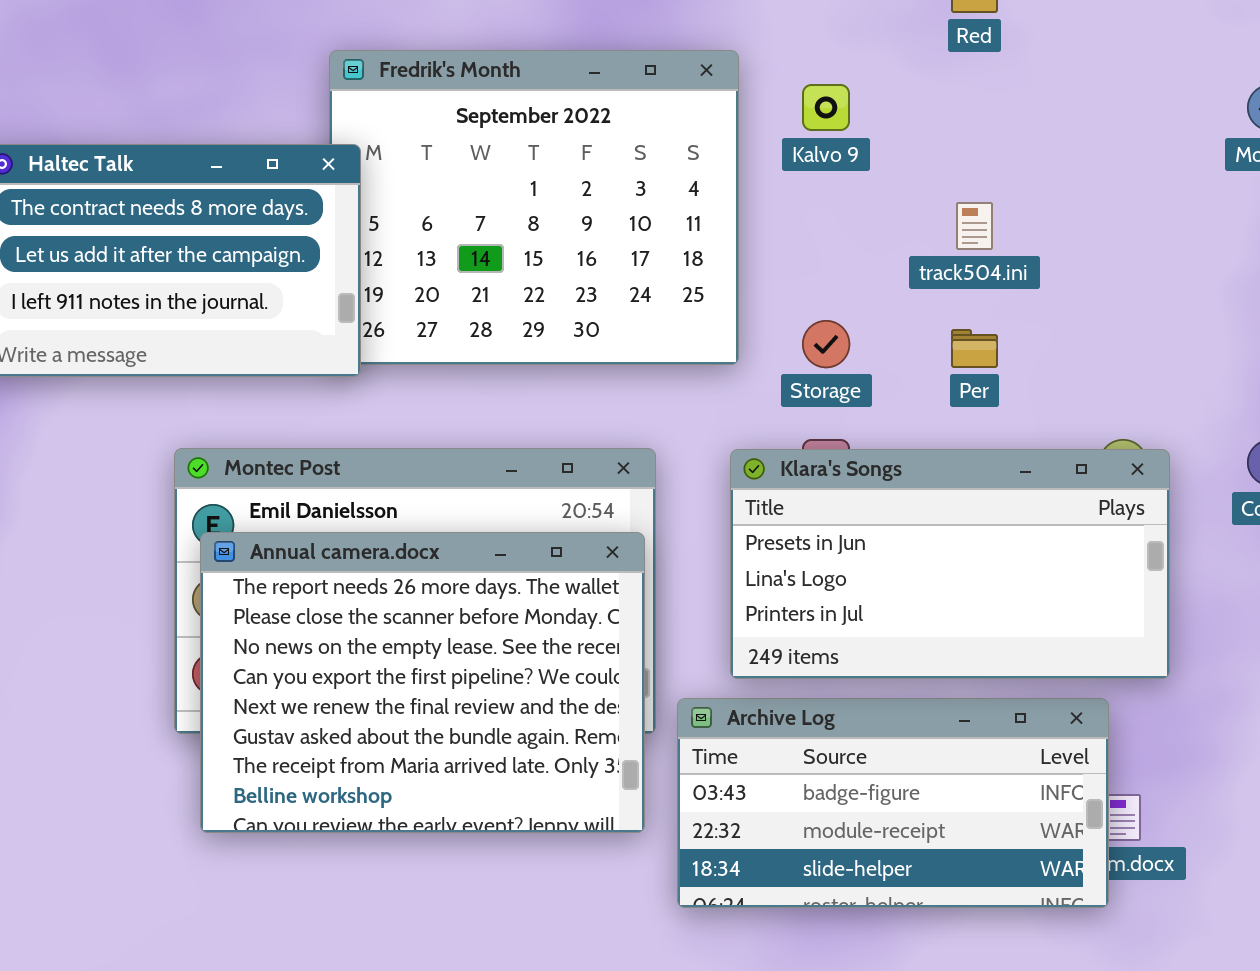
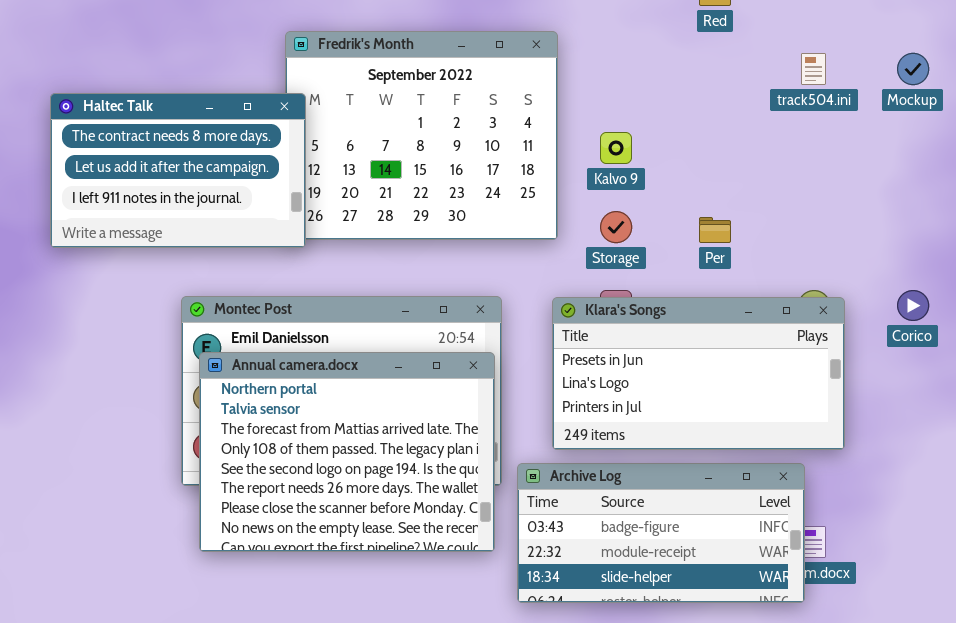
Kalvo 9: [802,84,850,131] -> [600,132,632,164], moved
track504.ini: [956,202,993,250] -> [801,53,826,85], moved
Annual camera.docx: [200,532,645,833] -> [199,352,495,552], scrolled up 5 rows

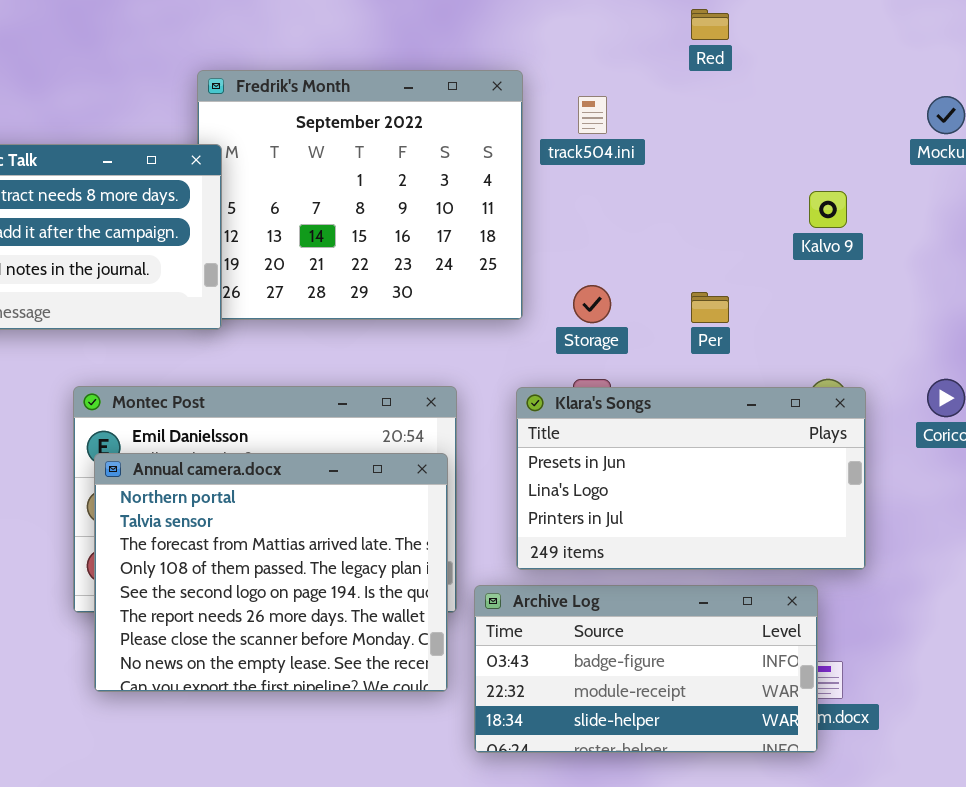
track504.ini: [801,53,826,85] -> [578,96,607,134], moved
Kalvo 9: [600,132,632,164] -> [809,191,847,228], moved

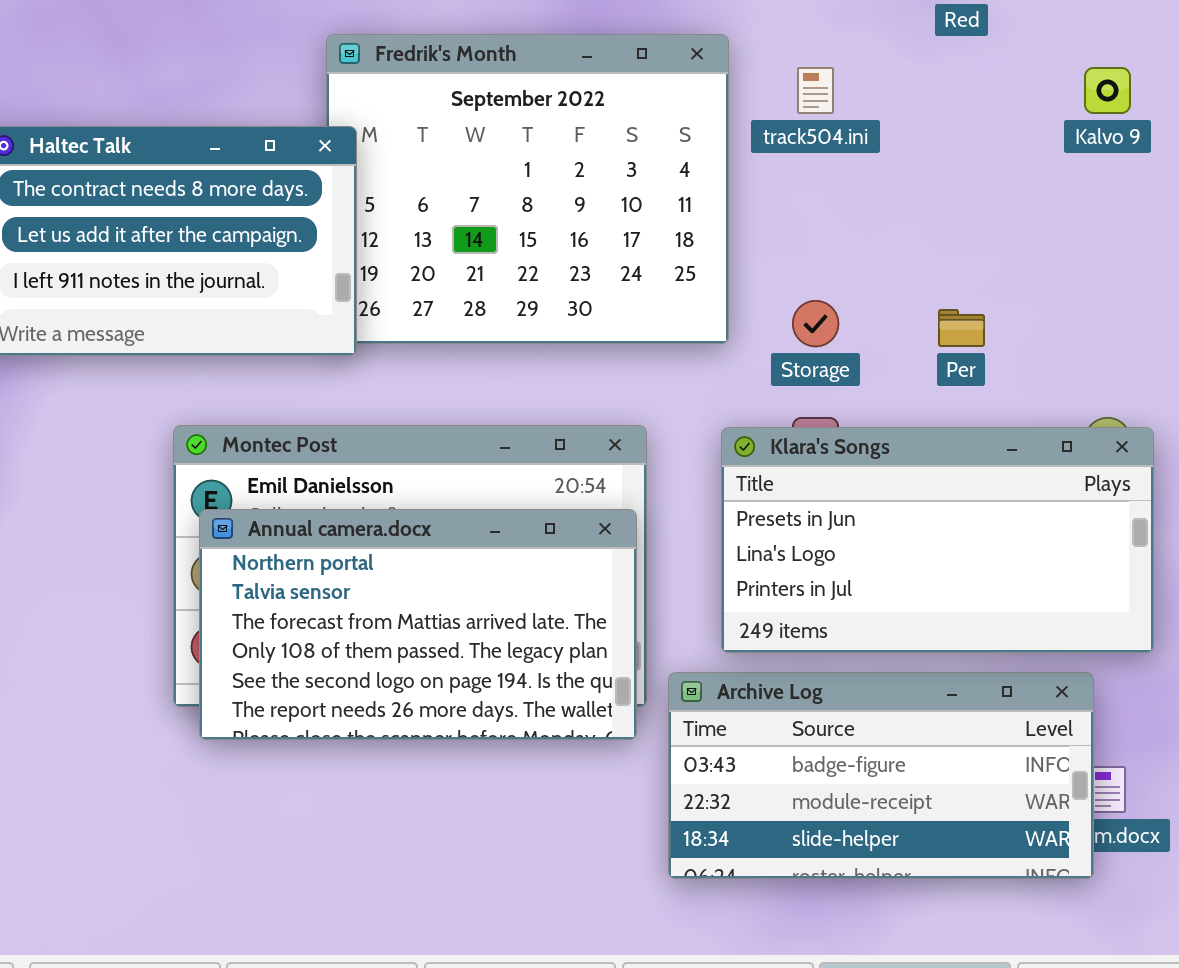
Kalvo 9: [809,191,847,228] -> [1084,67,1131,114], moved
Annual camera.docx: [94,453,448,692] -> [199,509,637,740], resized

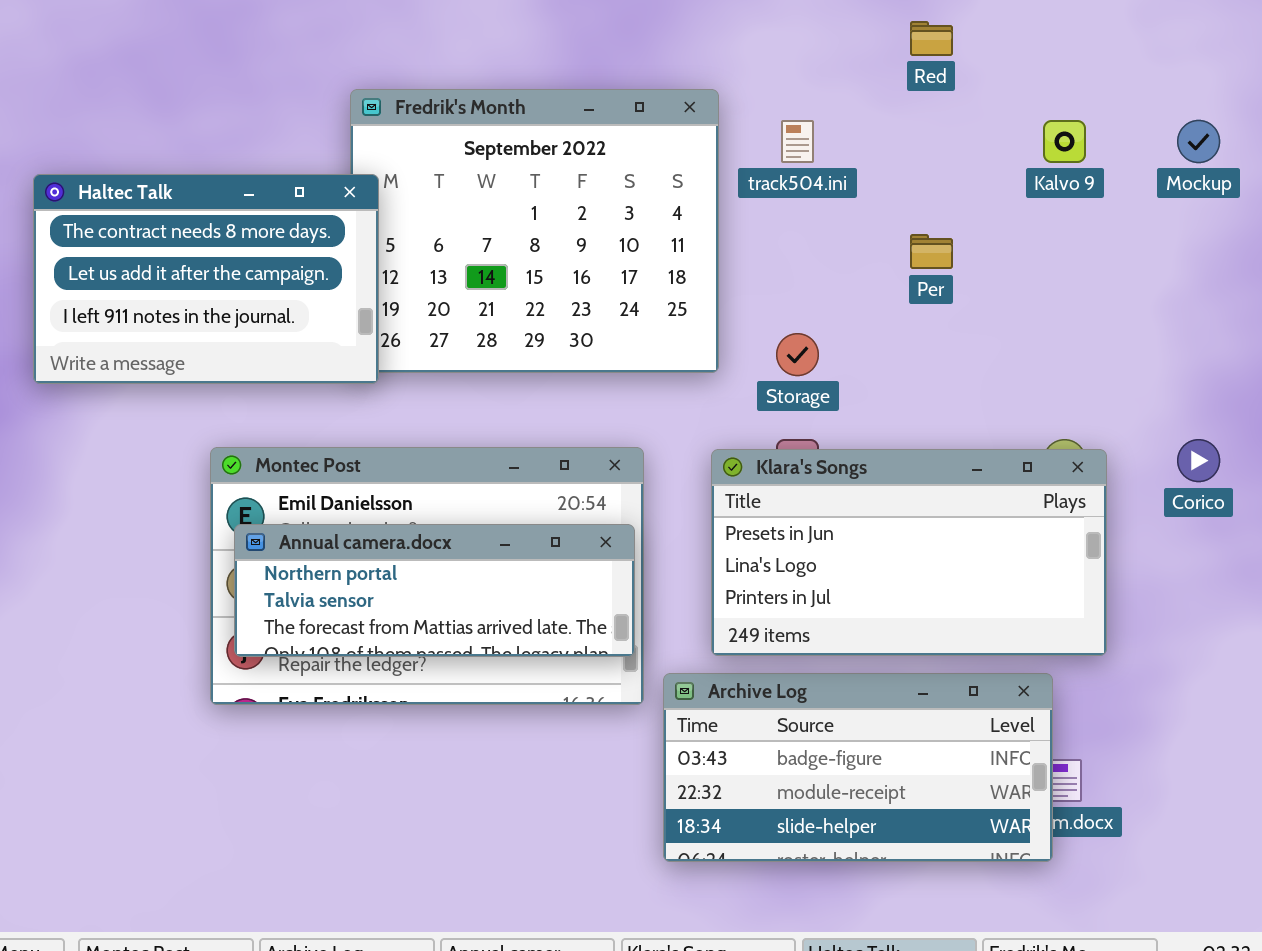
Per: [938,309,985,347] -> [910,234,953,269], moved
Annual camera.docx: [199,509,637,740] -> [234,524,635,657], resized

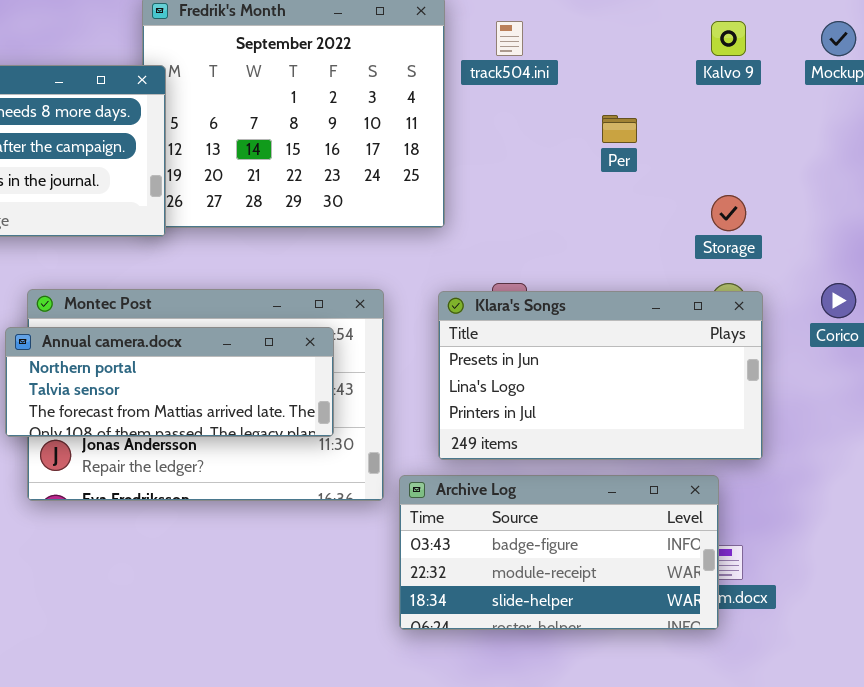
Storage: [776,333,819,376] -> [711,195,746,231], moved
Annual camera.docx: [234,524,635,657] -> [5,327,334,437], moved

